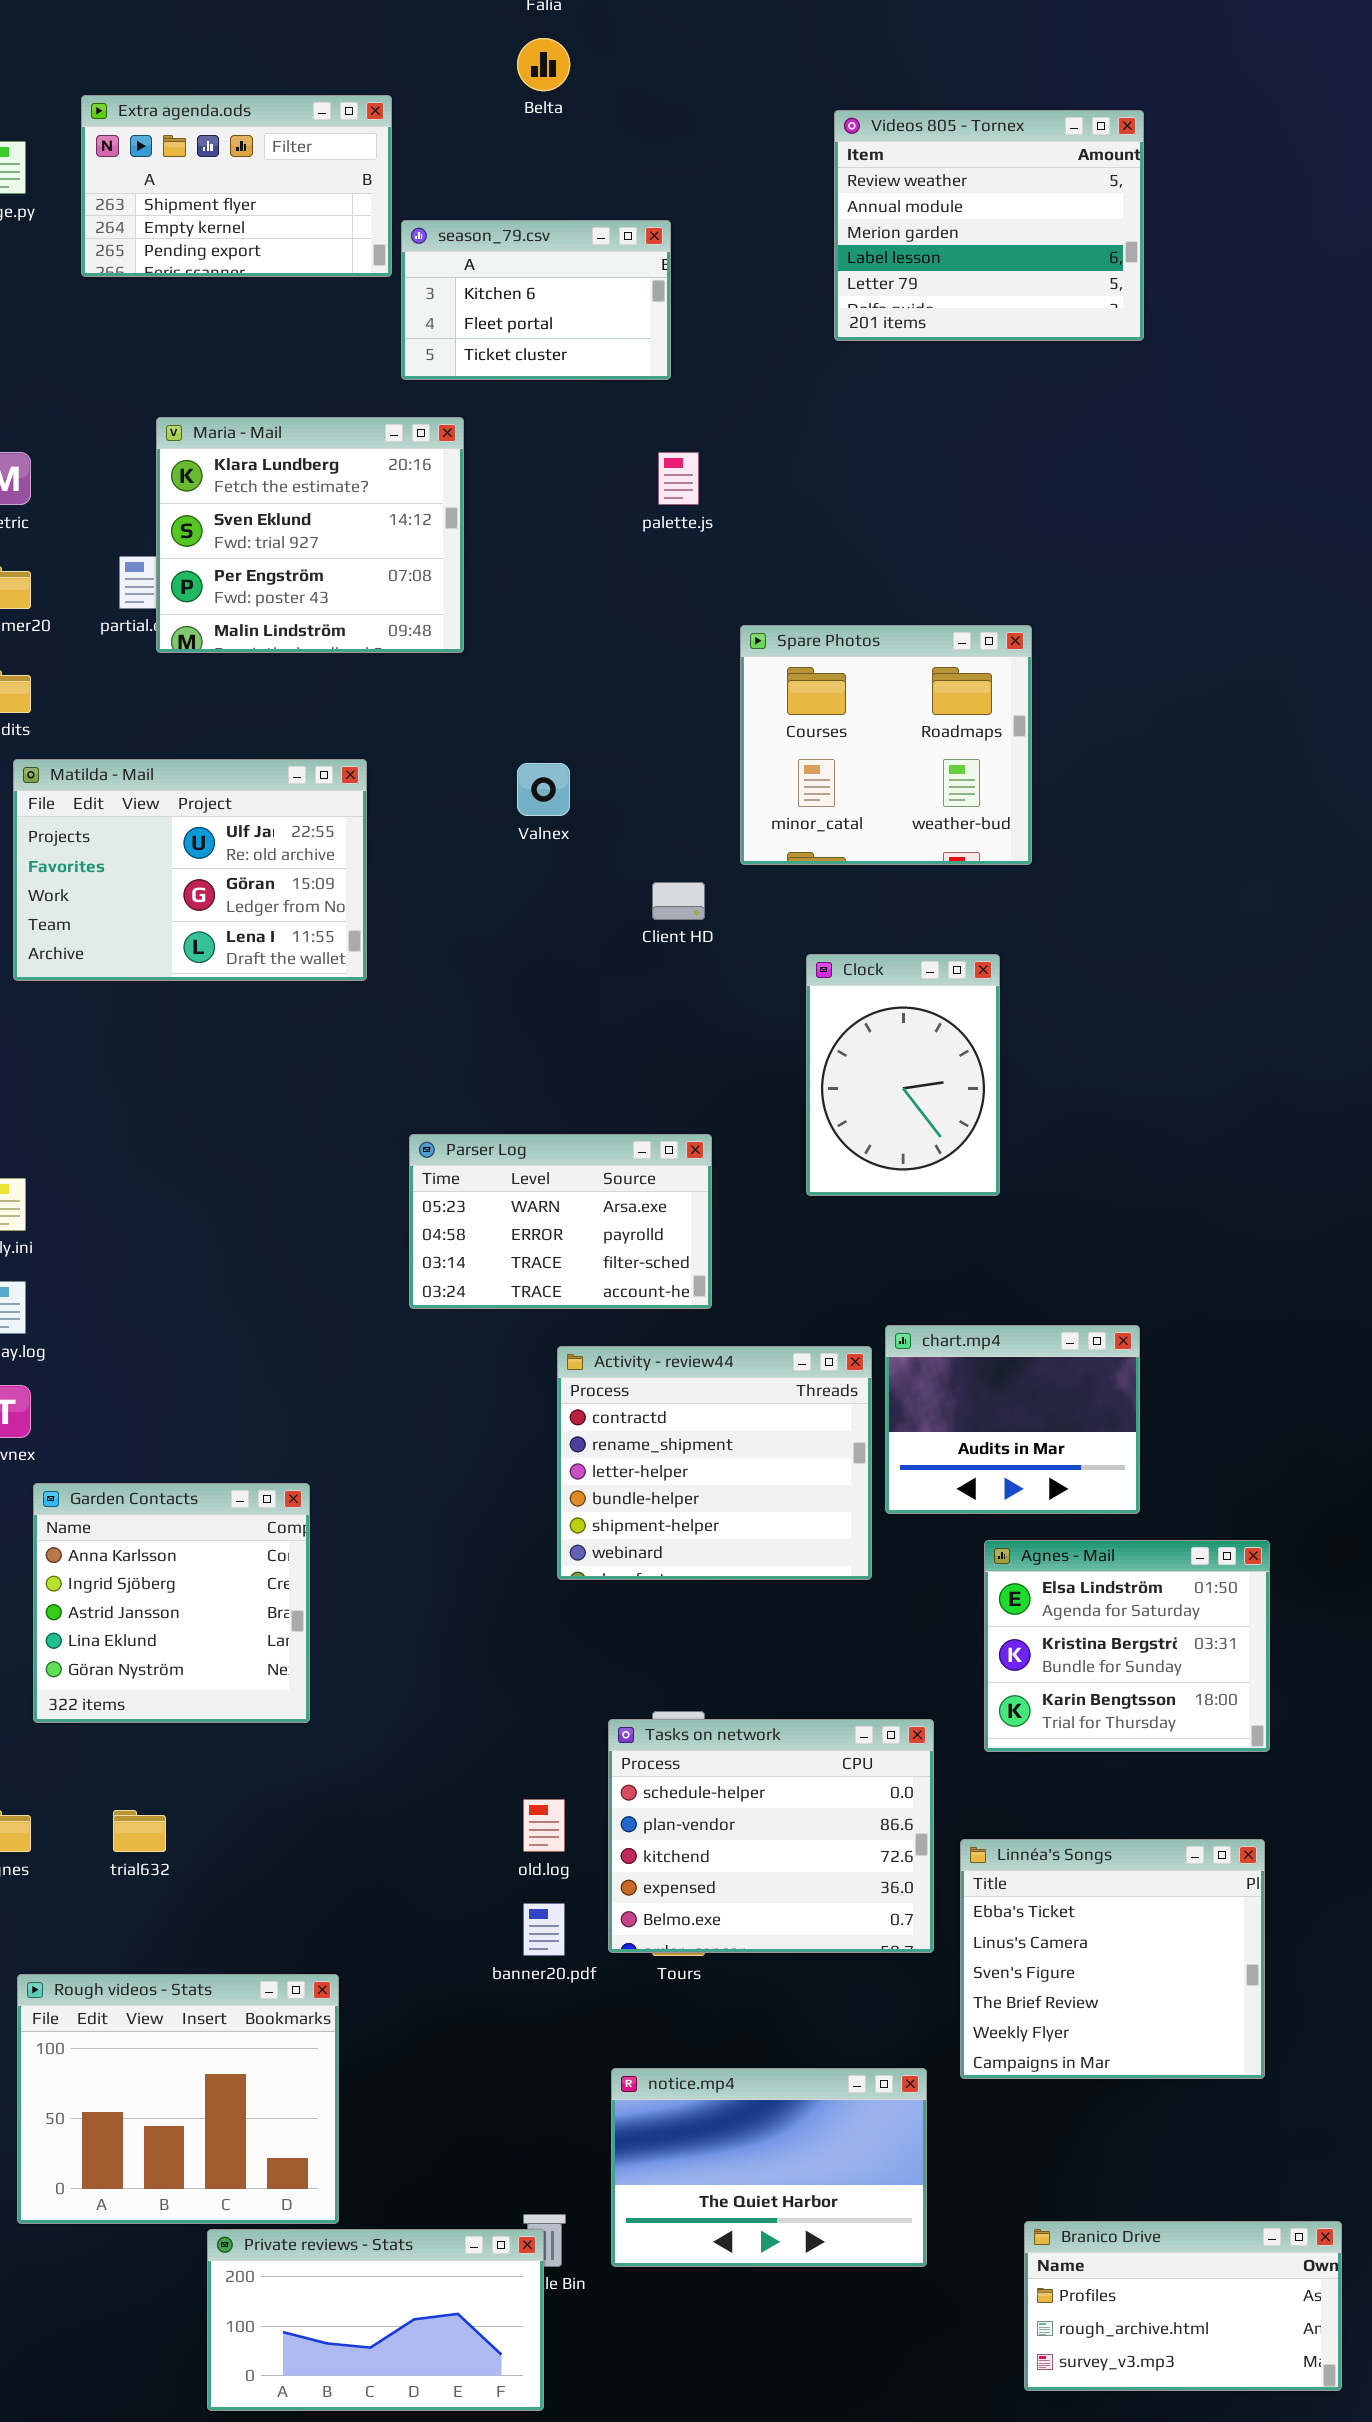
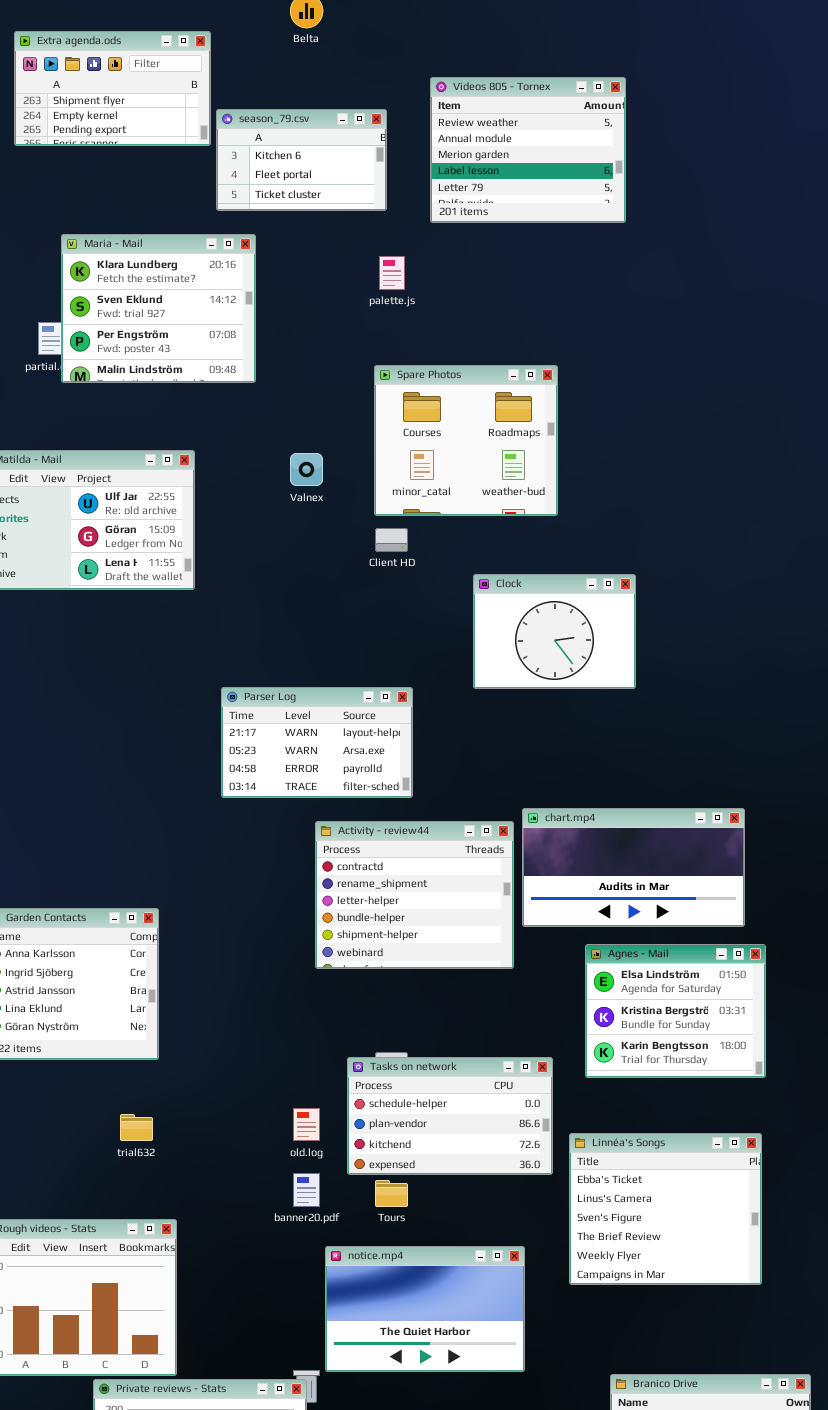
Videos 805 - Tornex: [834,110,1144,341] -> [430,77,626,223], moved
Spare Photos: [740,625,1032,865] -> [374,365,558,516], moved
Clock: [806,954,1000,1196] -> [473,574,636,689], resized
Parser Log: [409,1134,712,1309] -> [221,687,413,798], scrolled up 1 row
chart.mp4: [885,1325,1140,1514] -> [522,808,745,927], resized
Tasks on network: [608,1719,934,1953] -> [347,1057,553,1175], resized
trial632: [113,1810,166,1852] -> [120,1114,153,1141], moved
notice.mp4: [611,2068,927,2267] -> [325,1246,525,1372], moved

